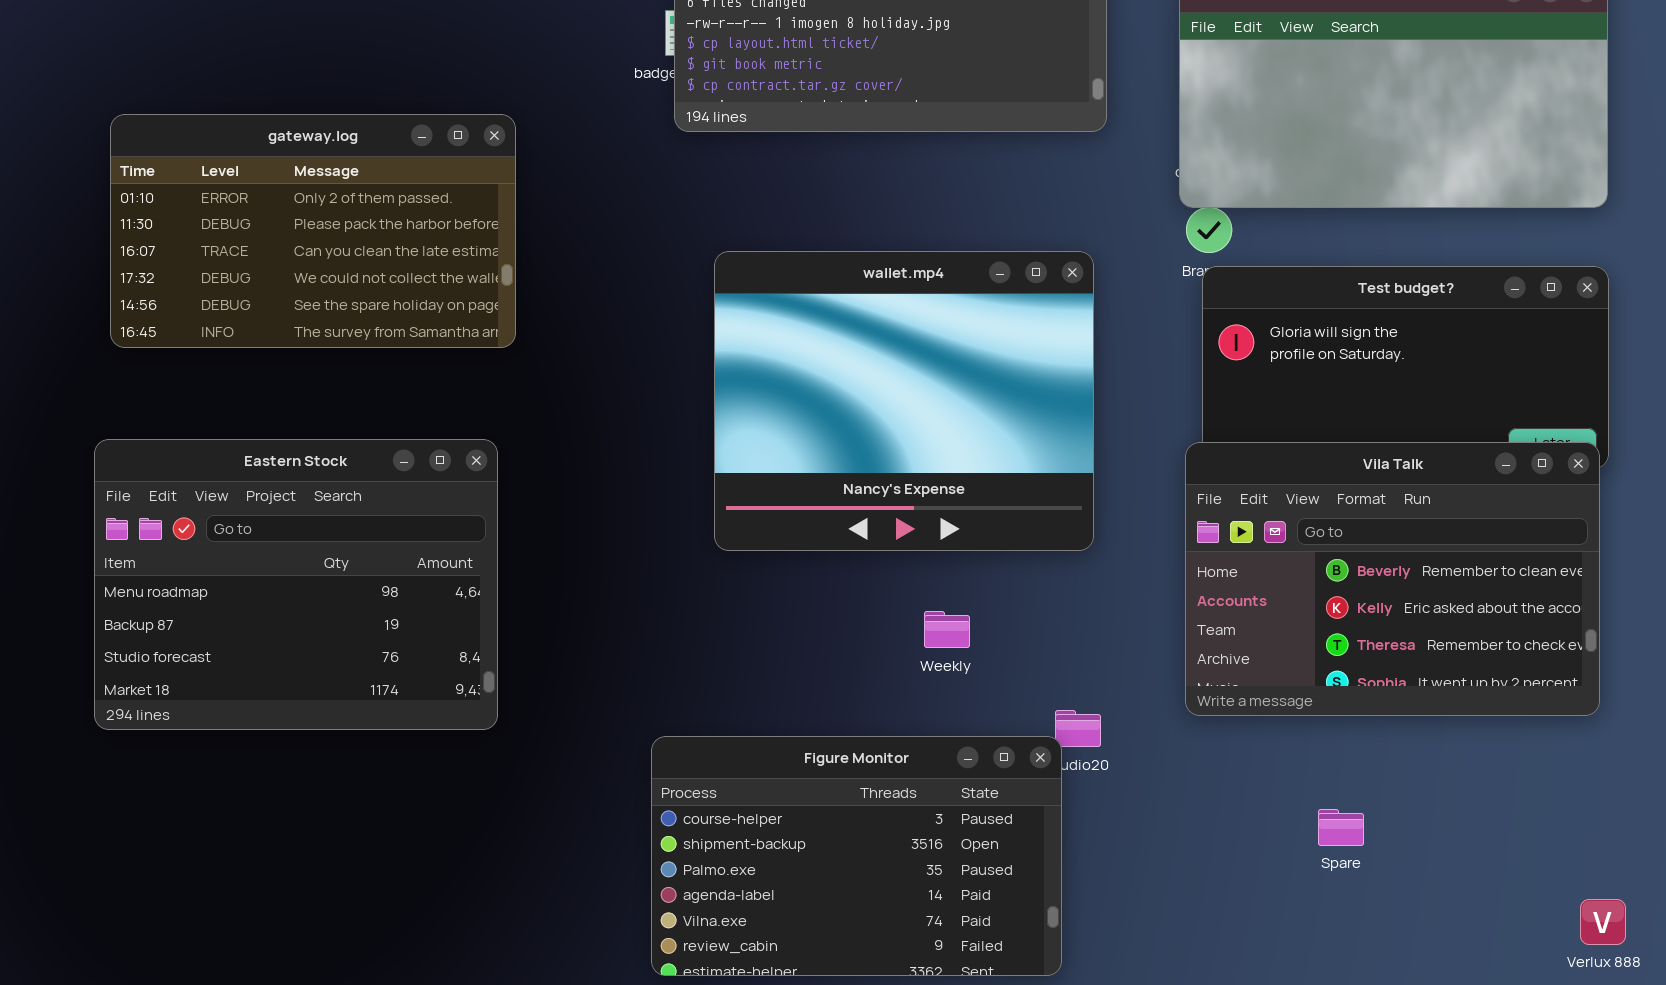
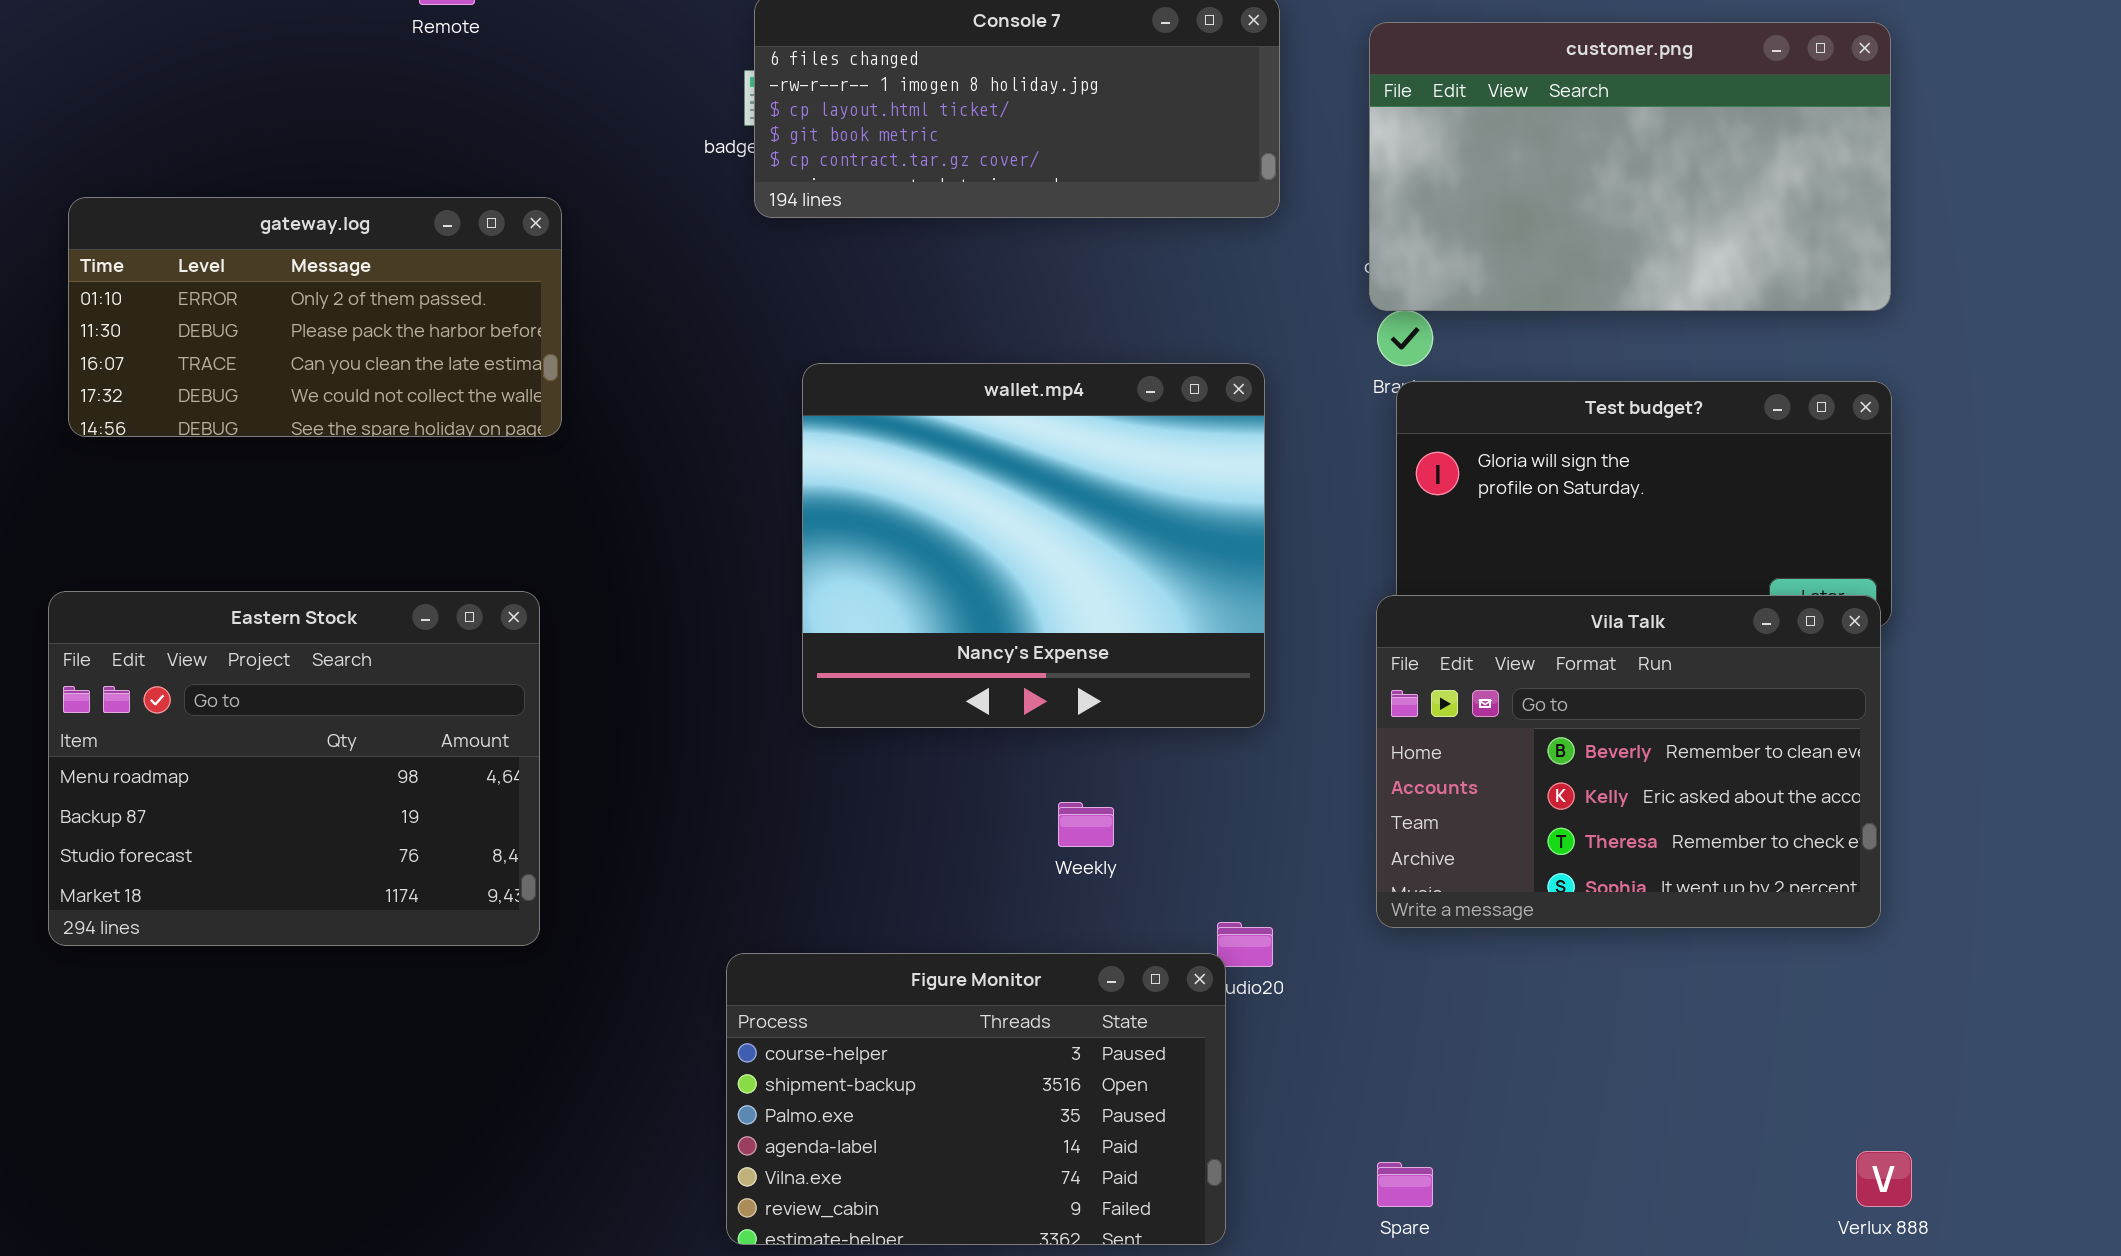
gateway.log: [110,114,516,348] -> [68,197,562,437], resized
Spare: [1318,809,1364,846] -> [1377,1162,1433,1207], moved

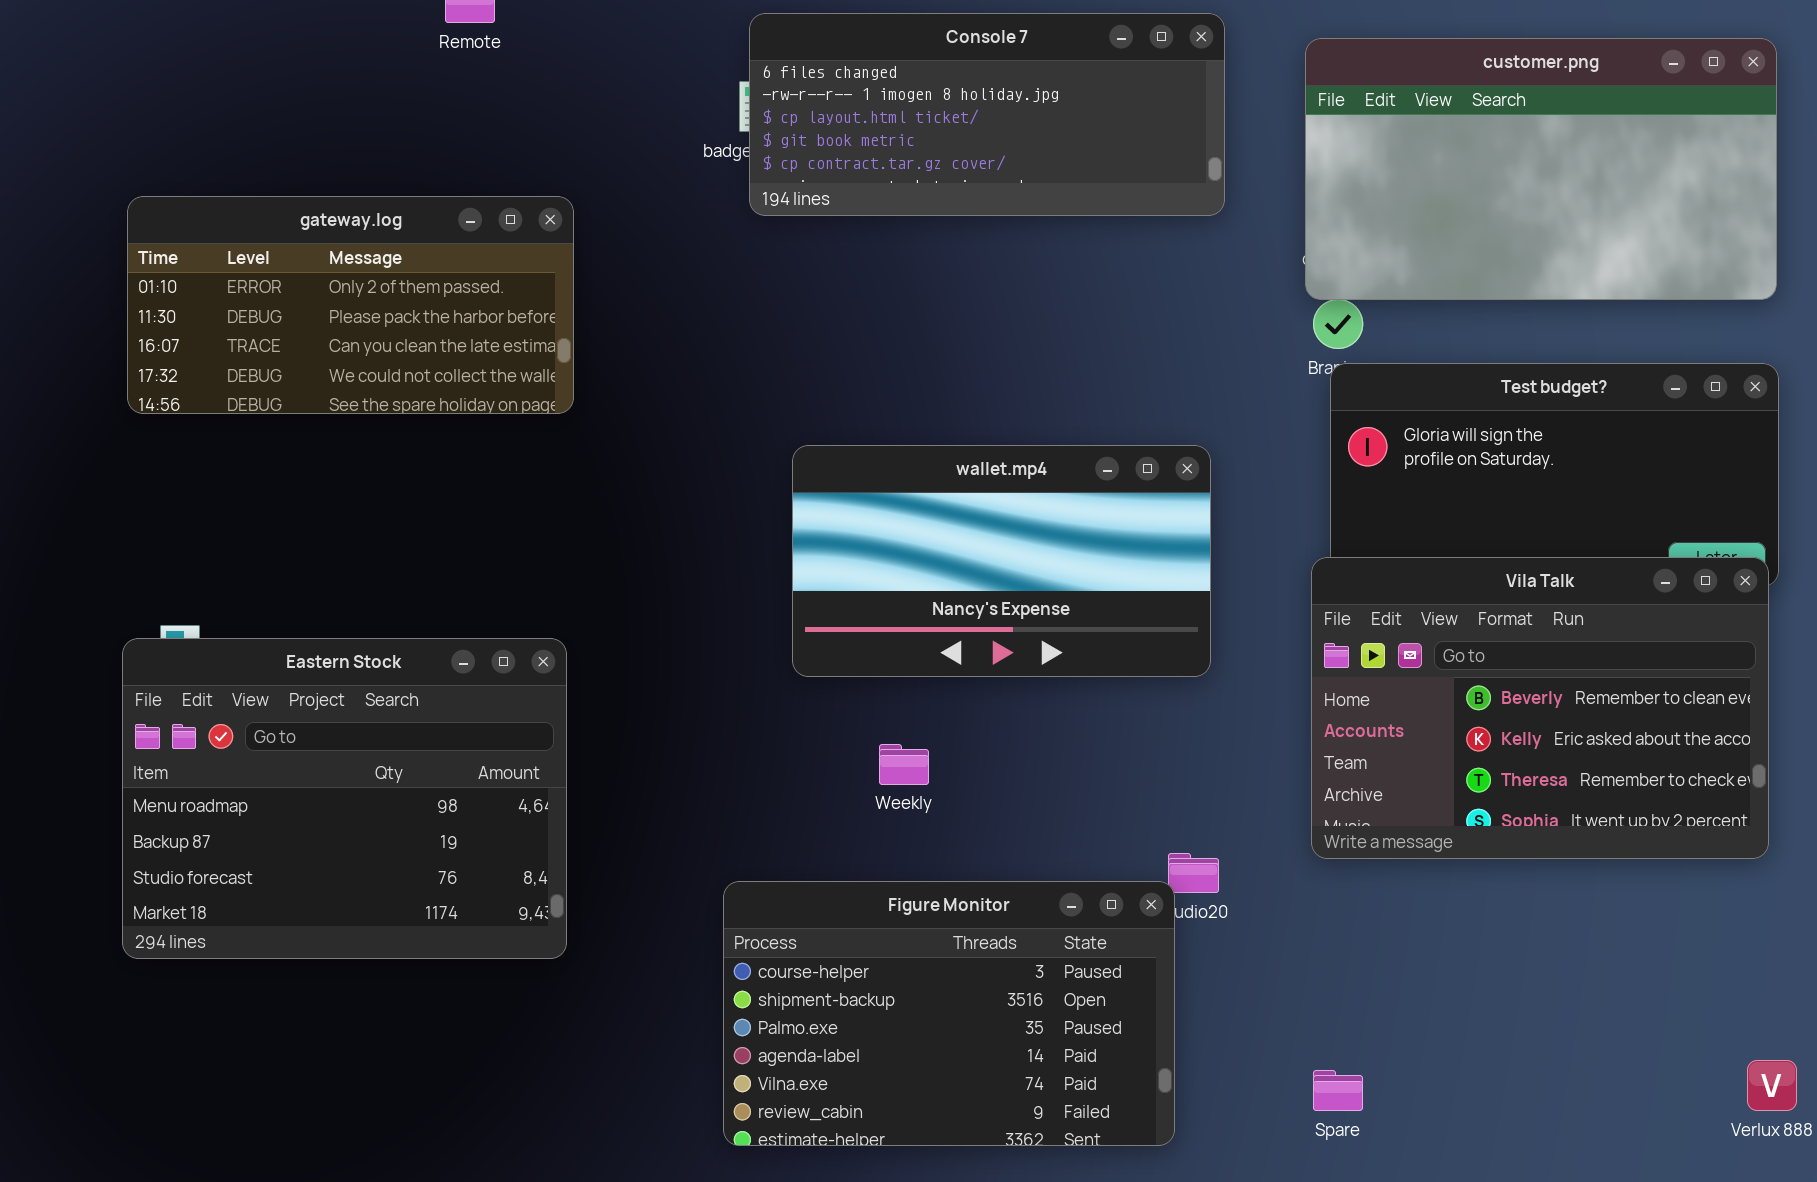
wallet.mp4: [802,363,1265,728] -> [792,445,1211,677], resized
Eastern Stock: [48,591,540,946] -> [122,638,567,959], moved
Weekly: [1058,802,1114,847] -> [879,744,929,785], moved

